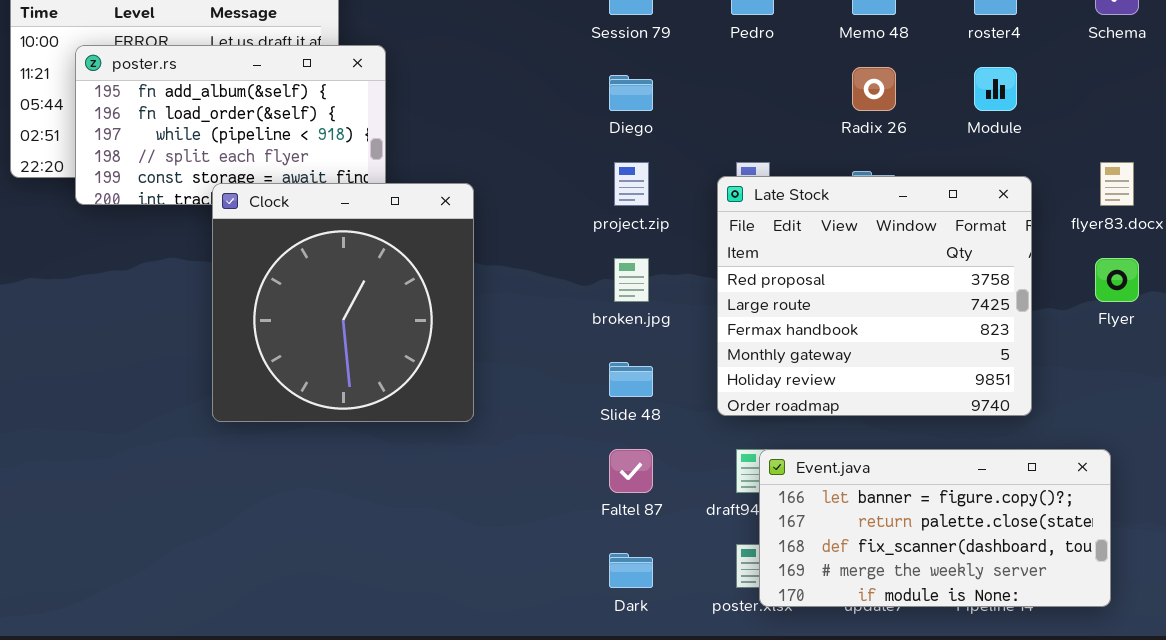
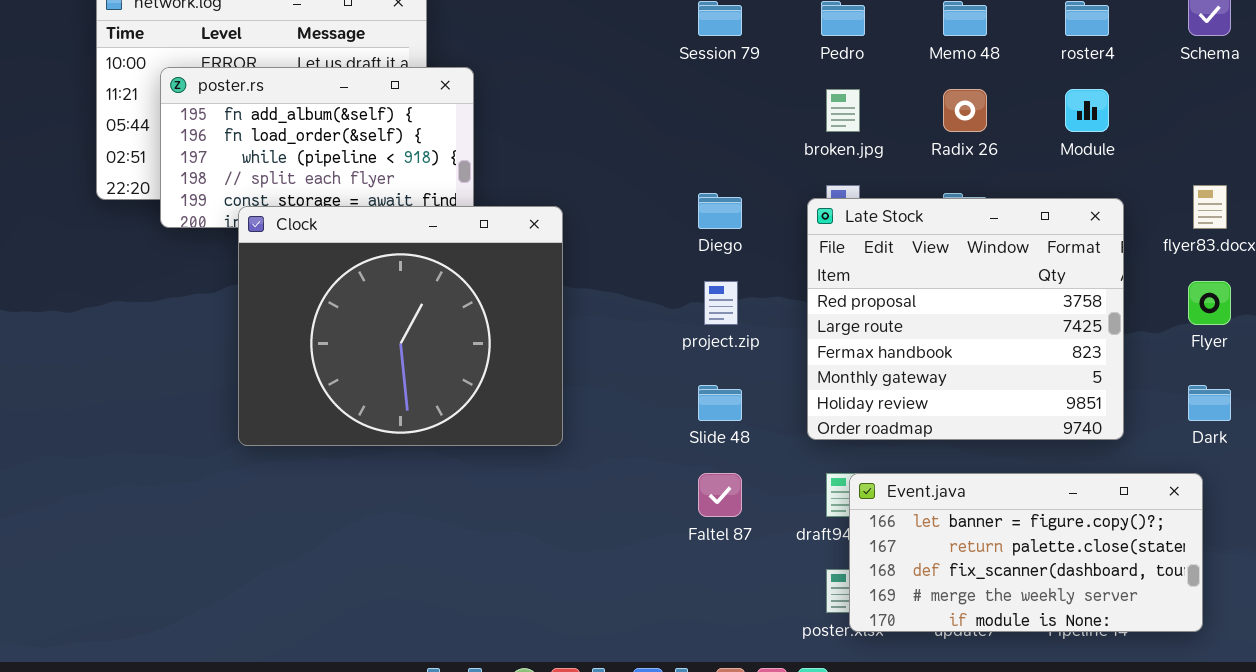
Diego: [609,75,653,111] -> [698,193,742,229], moved
project.zip: [614,162,649,206] -> [704,281,738,325], moved
Clock: [212,183,474,422] -> [238,206,563,446], resized
broken.jpg: [614,258,649,302] -> [826,89,860,132], moved
Dark: [609,553,653,588] -> [1188,385,1231,421], moved

